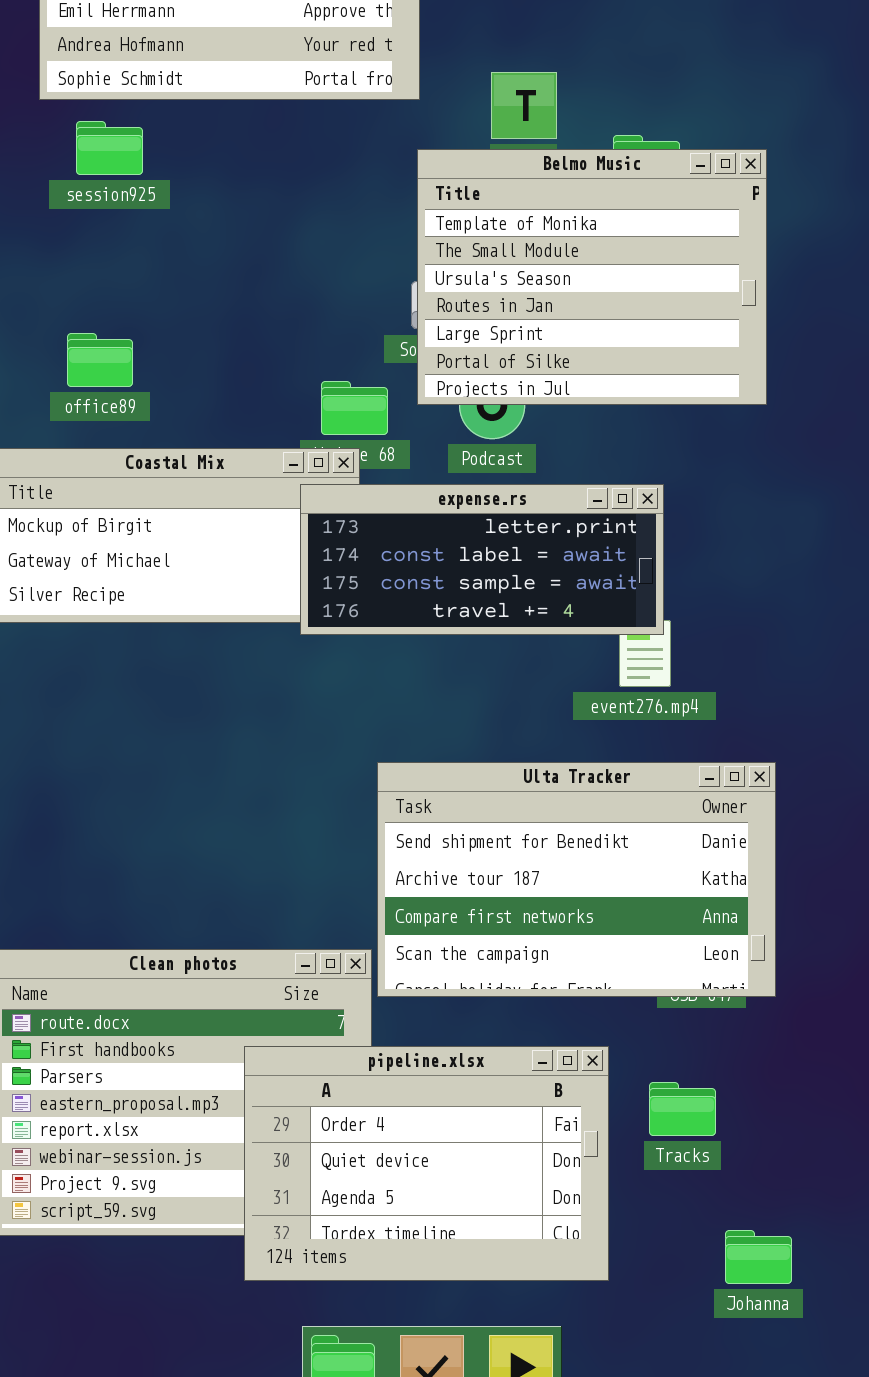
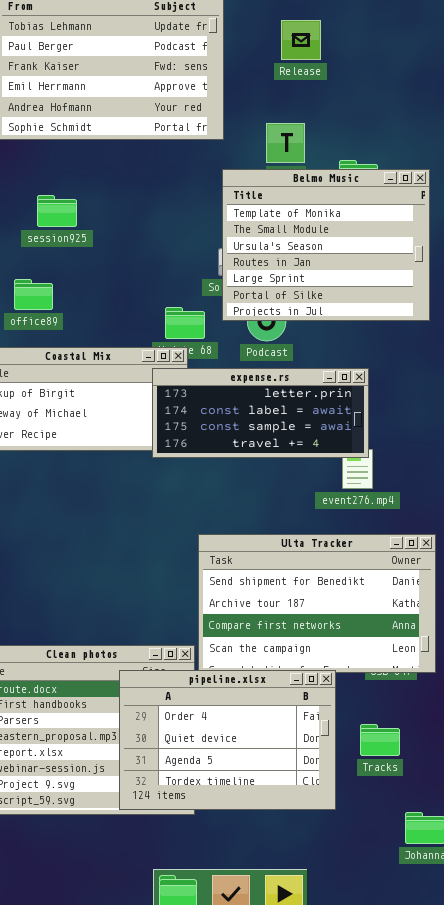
session925: [76,121,143,175] -> [37,195,77,227], moved
pipeline.xlsx: [244,1046,609,1281] -> [119,670,336,810], moved

